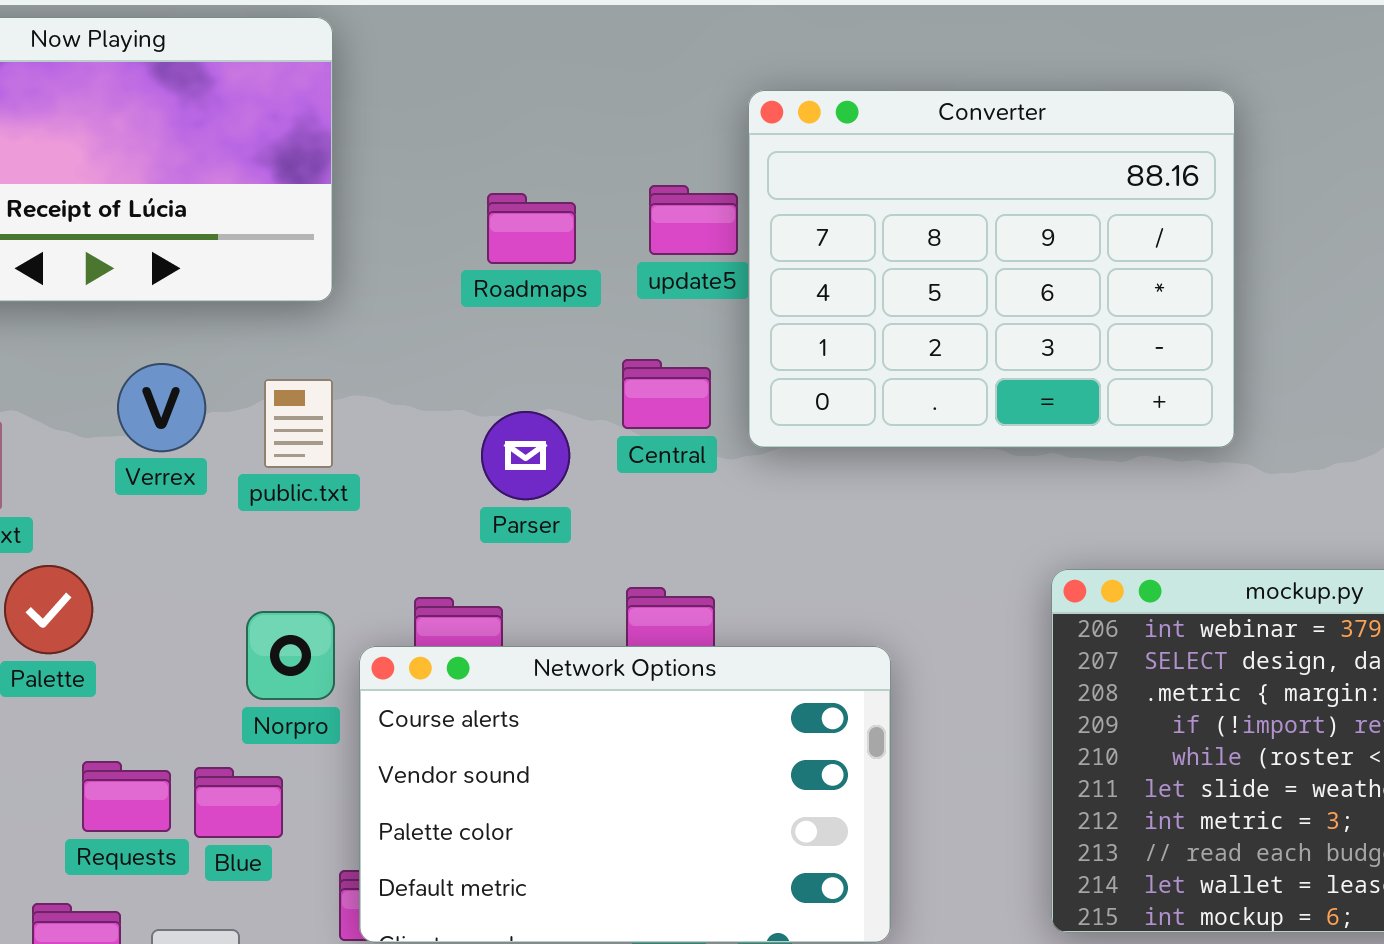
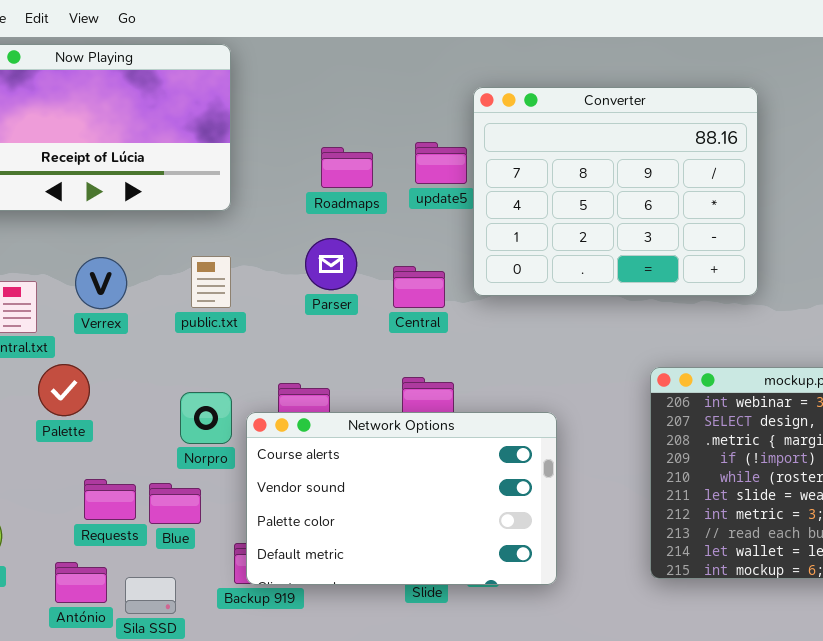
Central: [622,359,711,429] -> [393,266,445,308], moved
Verrex: [117,363,206,452] -> [75,257,127,309], moved
Parser: [481,411,570,500] -> [305,238,357,290], moved

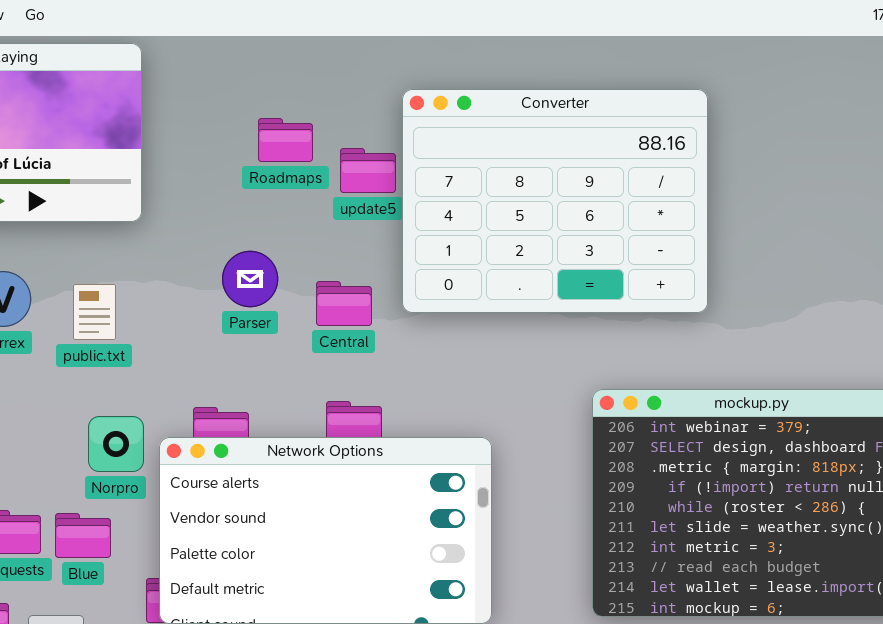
Roadmaps: [321,147,373,188] -> [258,118,313,162], moved
public.txt: [191,256,231,308] -> [73,284,116,340], moved

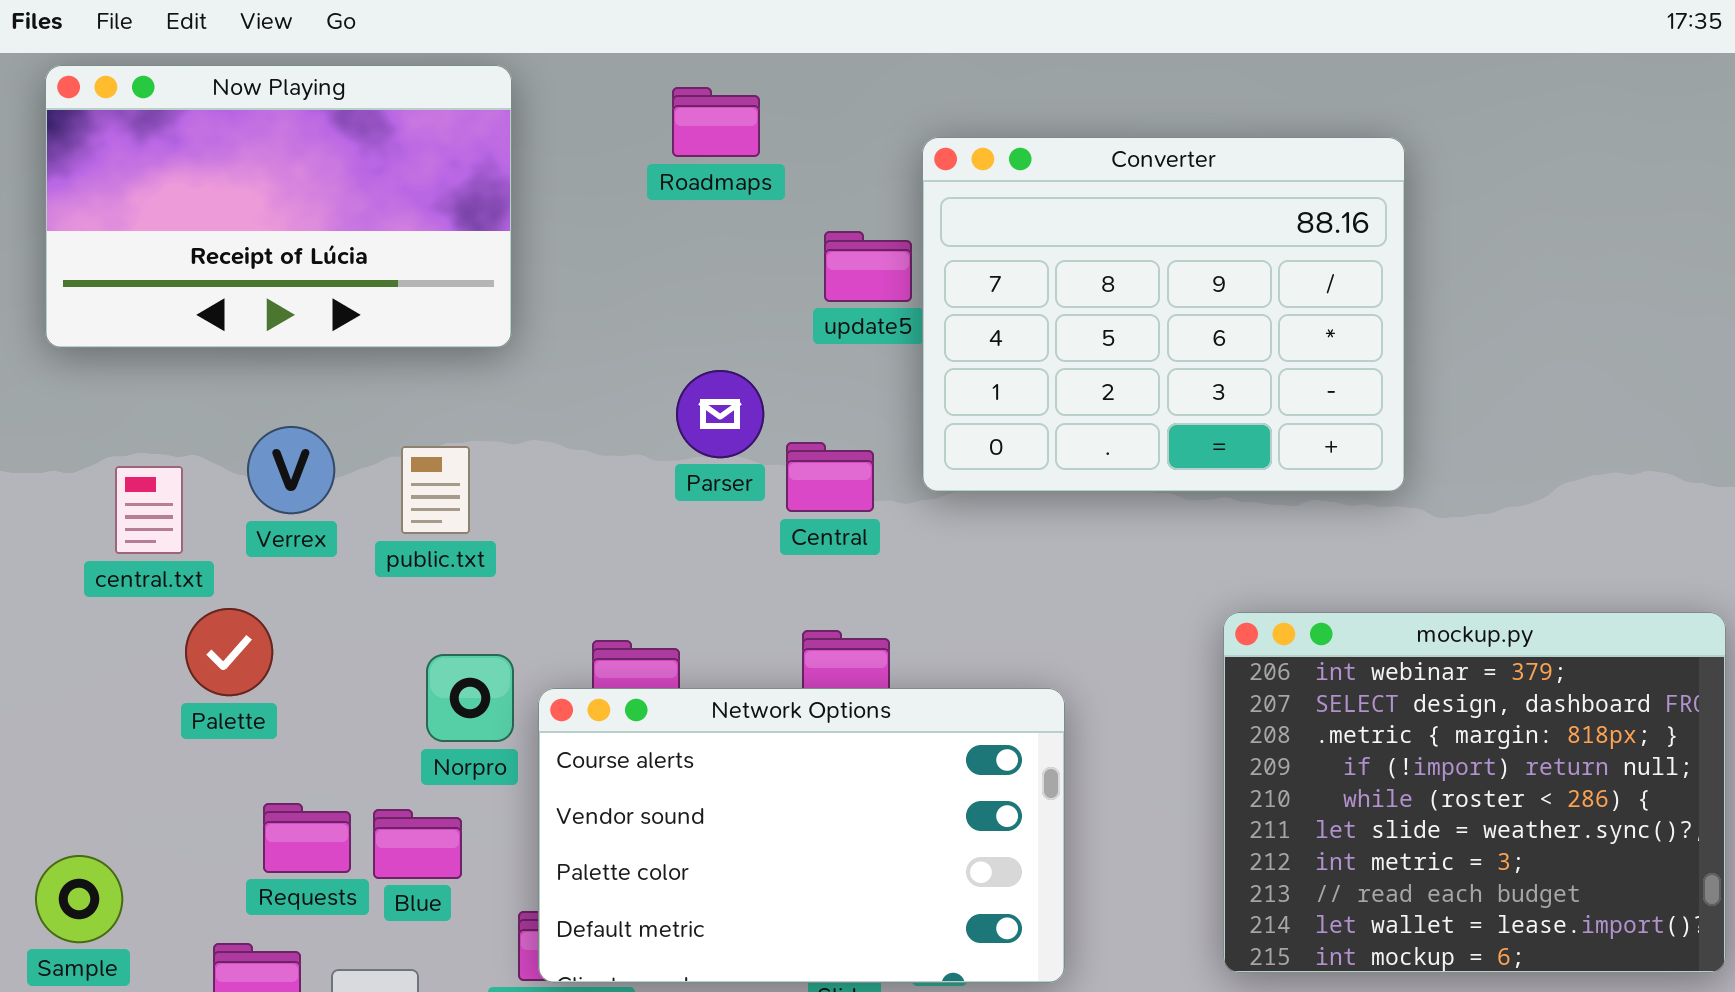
Roadmaps: [258,118,313,162] -> [672,87,760,157], moved
Parser: [222,251,278,307] -> [676,370,764,458], moved

